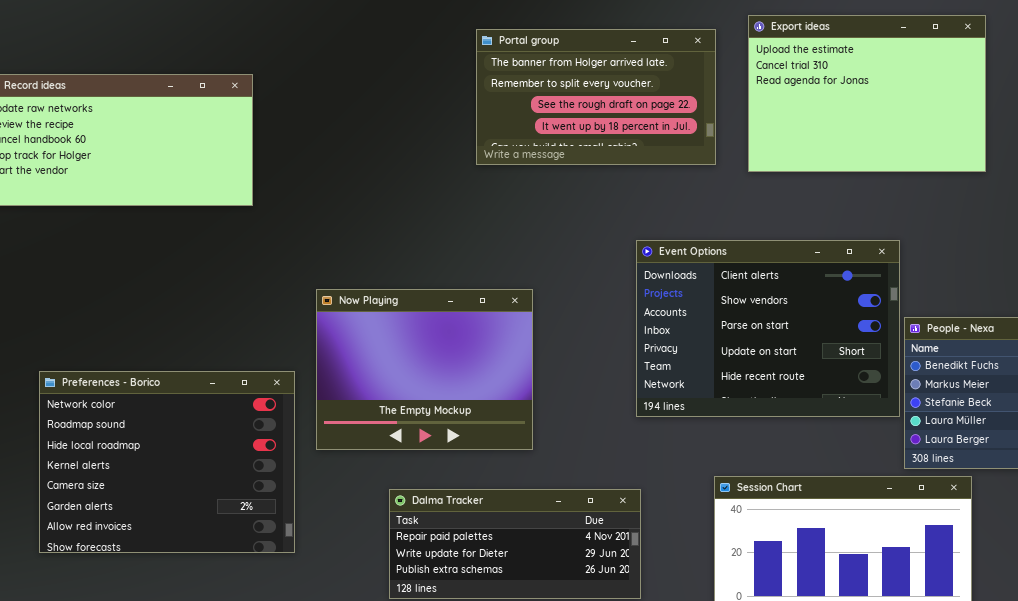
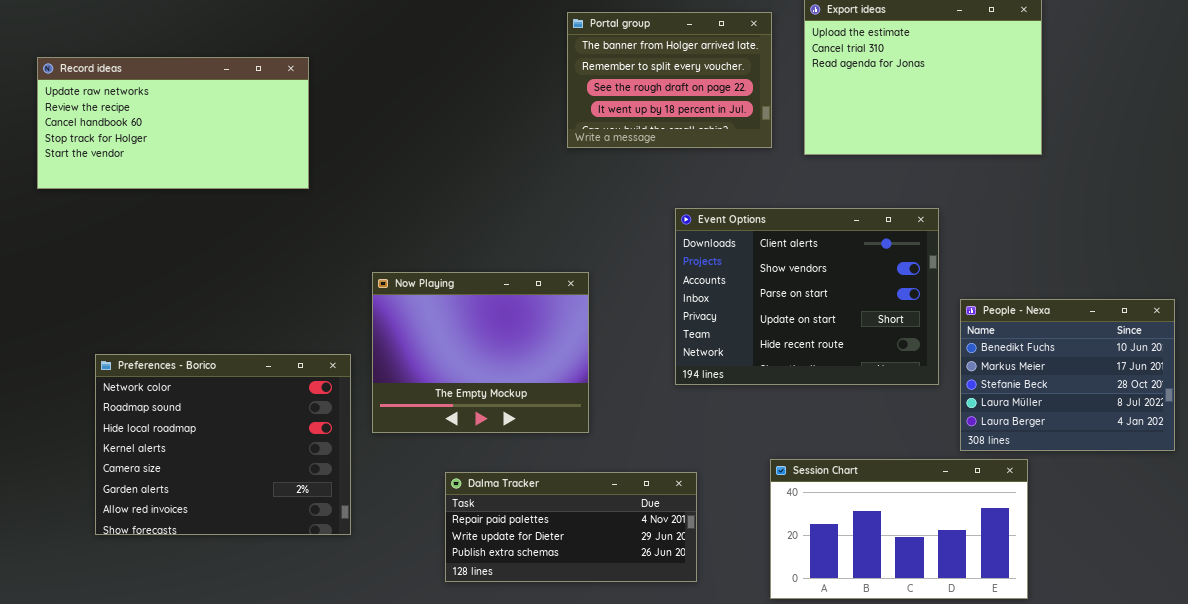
Portal group: [476,29,716,165] -> [567,12,772,148], resized
Event Options: [636,240,900,417] -> [675,208,939,385], moved

